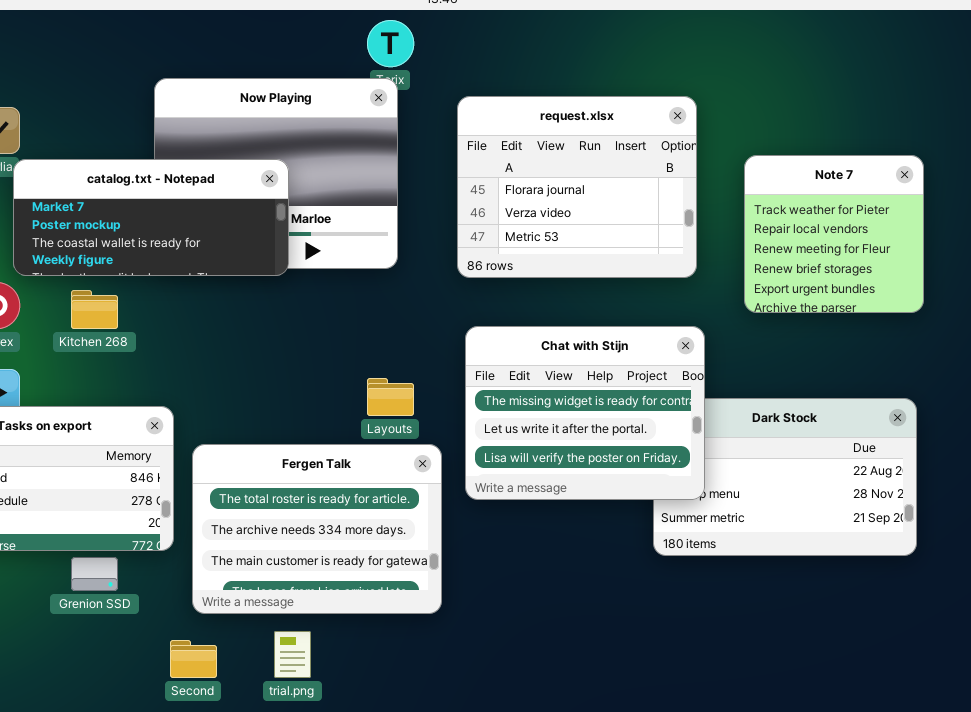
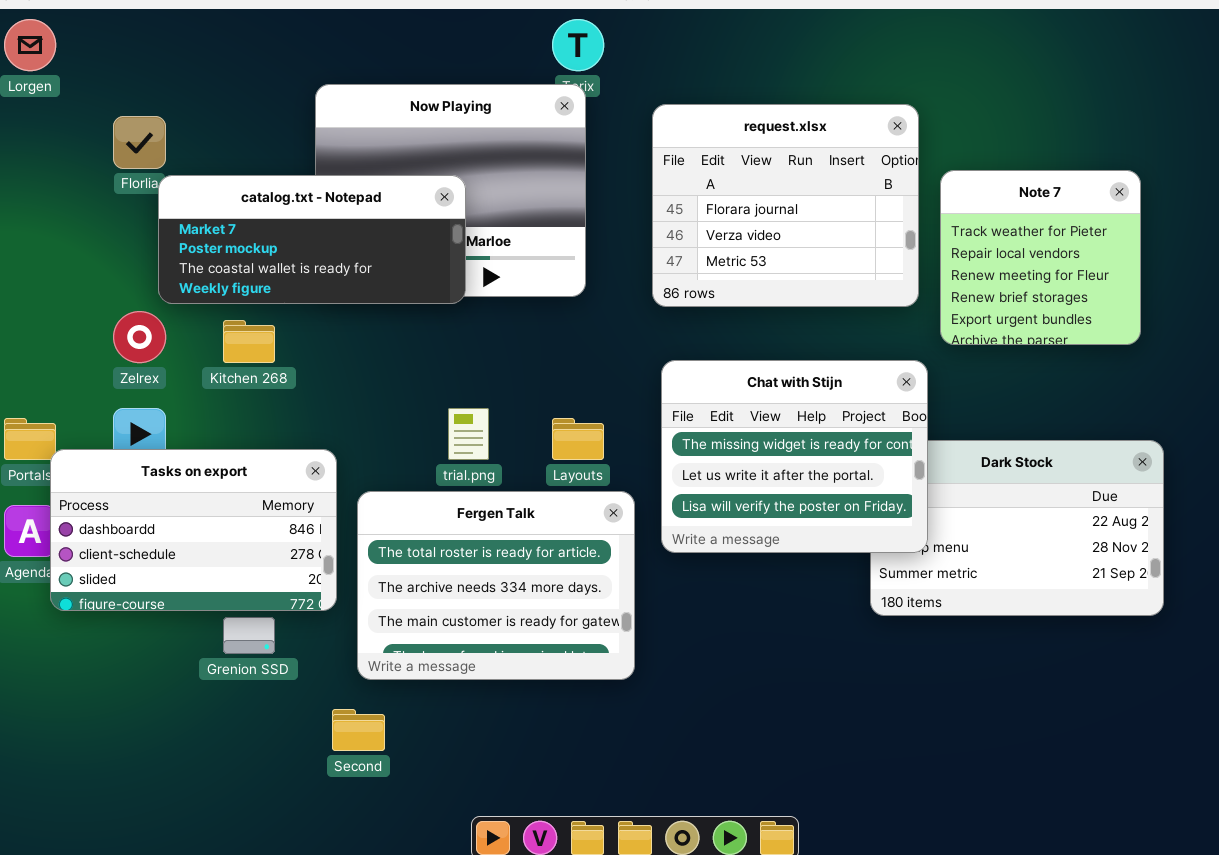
Note 7: [744,155,924,313] -> [940,170,1141,345], moved
trial.png: [274,631,311,678] -> [448,408,489,460], moved

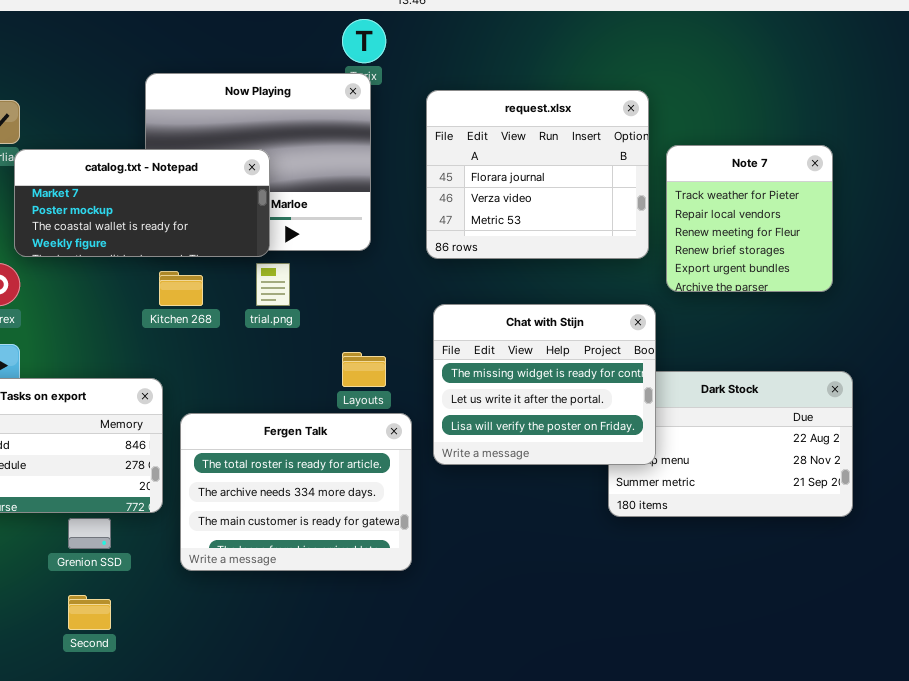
Kitchen 268: [223,320,275,363] -> [159,271,203,306], moved
trial.png: [448,408,489,460] -> [256,263,290,306], moved
Second: [332,709,385,751] -> [68,595,111,630], moved

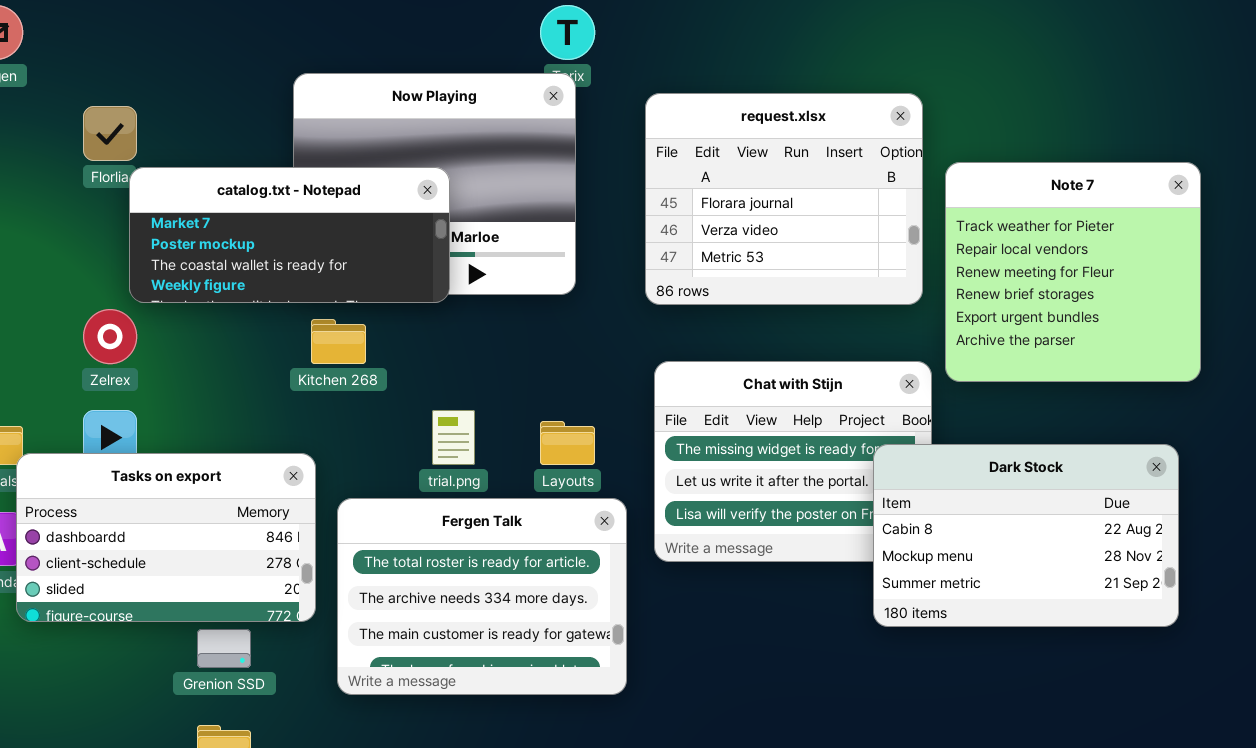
Note 7: [666,145,833,292] -> [945,162,1201,382], resized
trial.png: [256,263,290,306] -> [432,410,475,465], moved
Dark Stock: [608,371,853,517] -> [873,444,1179,627], raised

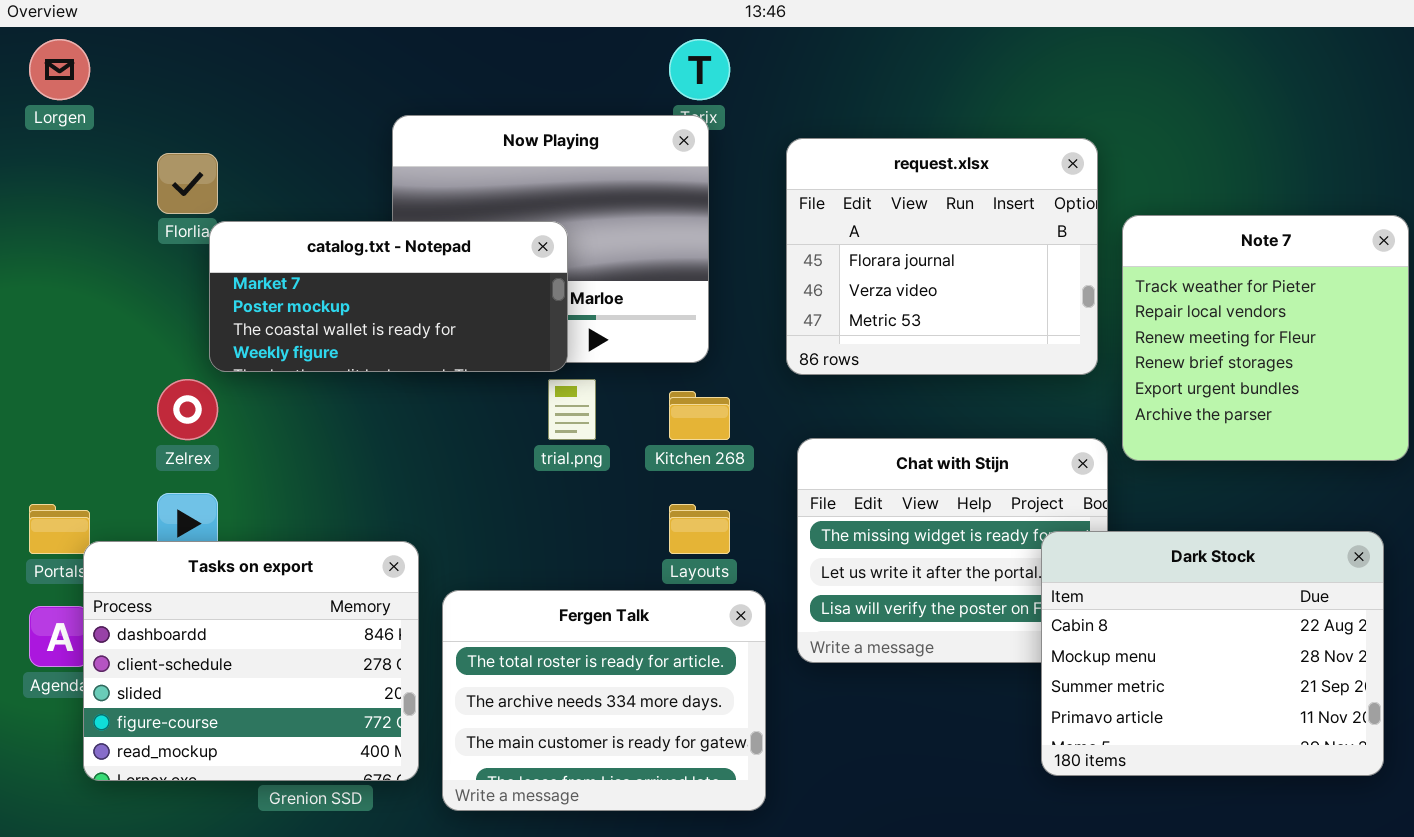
Kitchen 268: [311,319,366,364] -> [669,391,730,440], moved
trial.png: [432,410,475,465] -> [548,379,596,440], moved
Dark Stock: [873,444,1179,627] -> [1041,531,1384,776], resized
Tasks on export: [16,453,316,622] -> [83,541,419,781], resized

